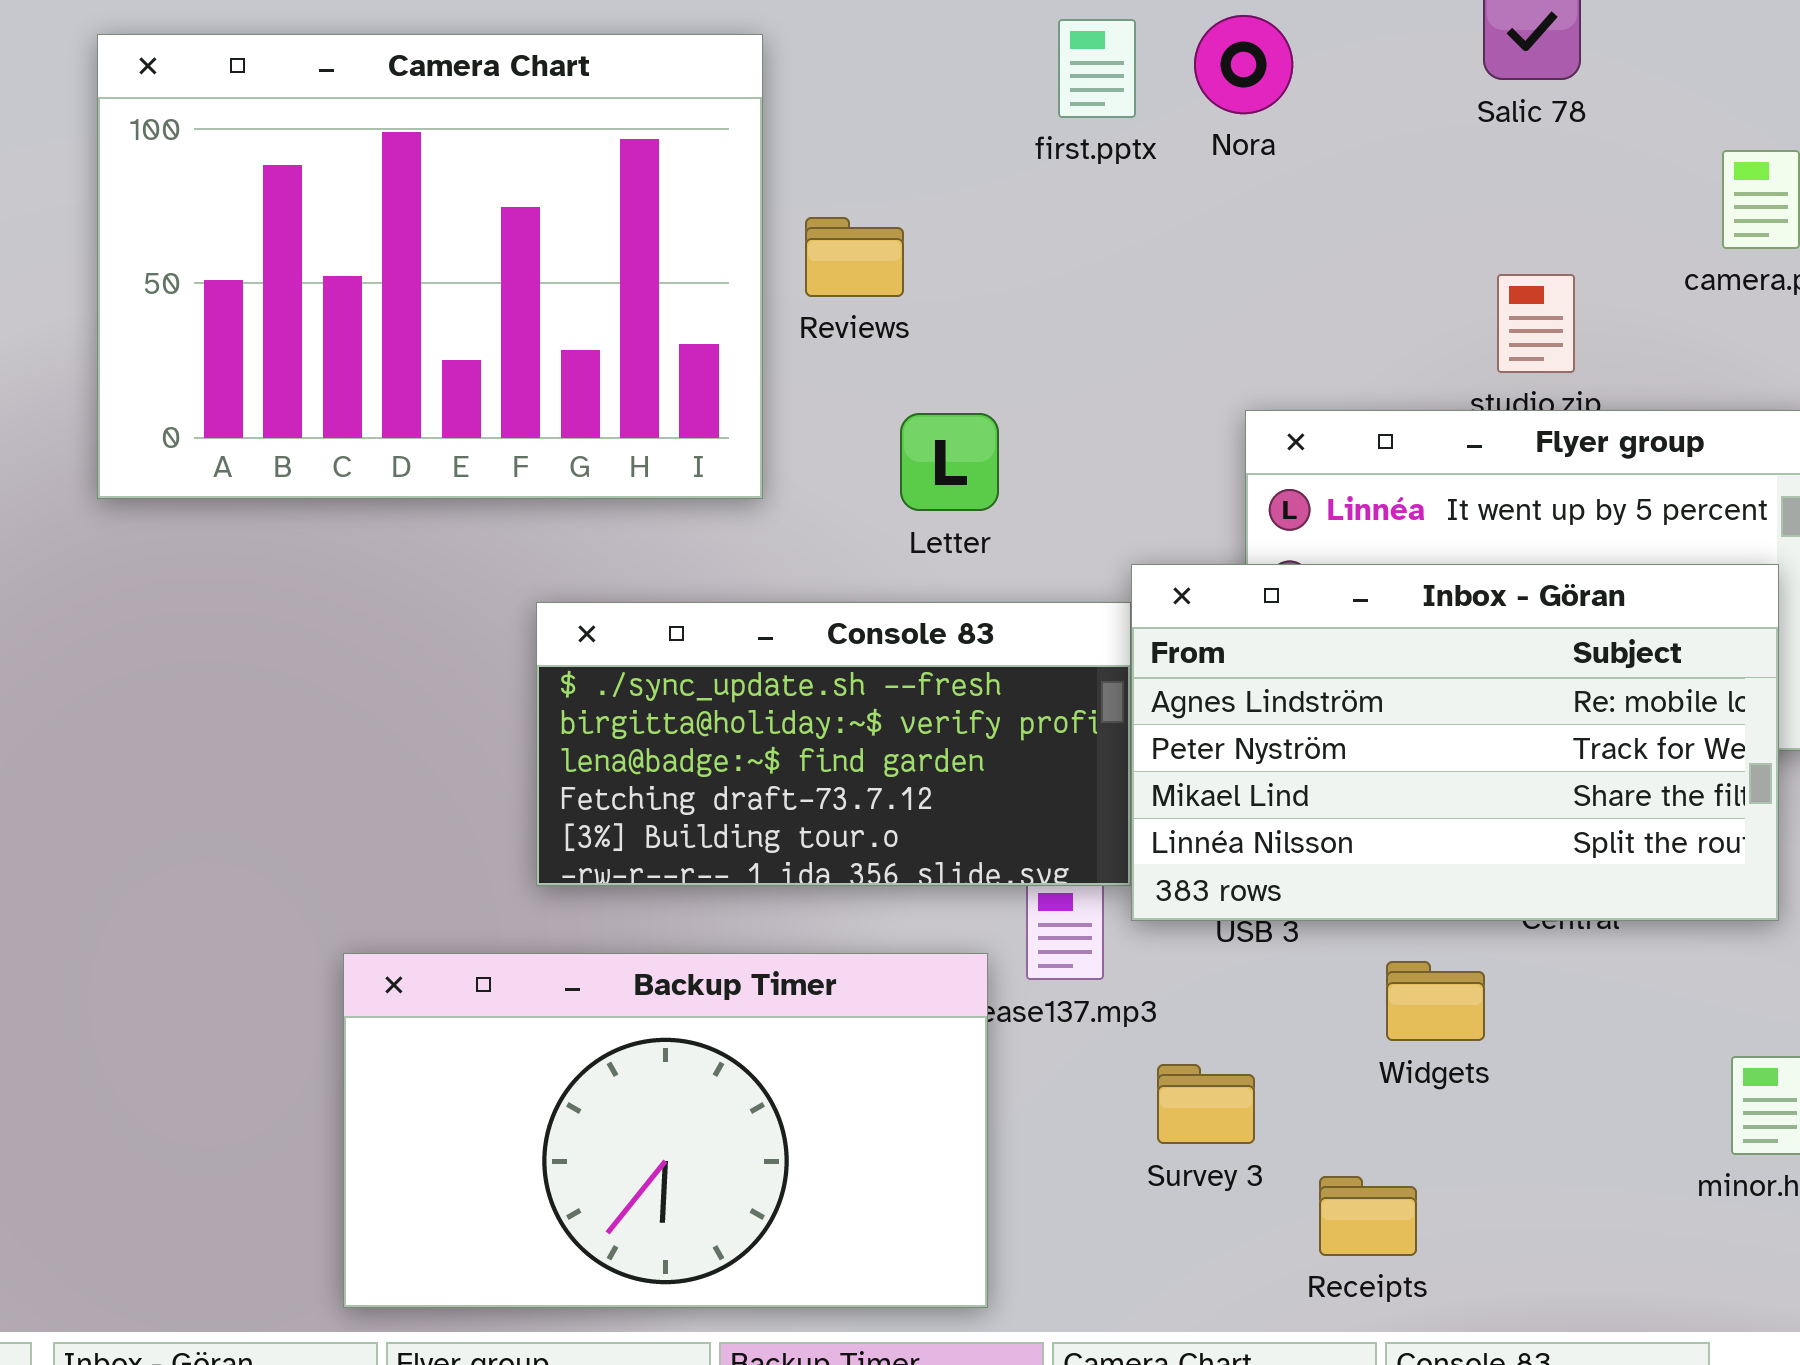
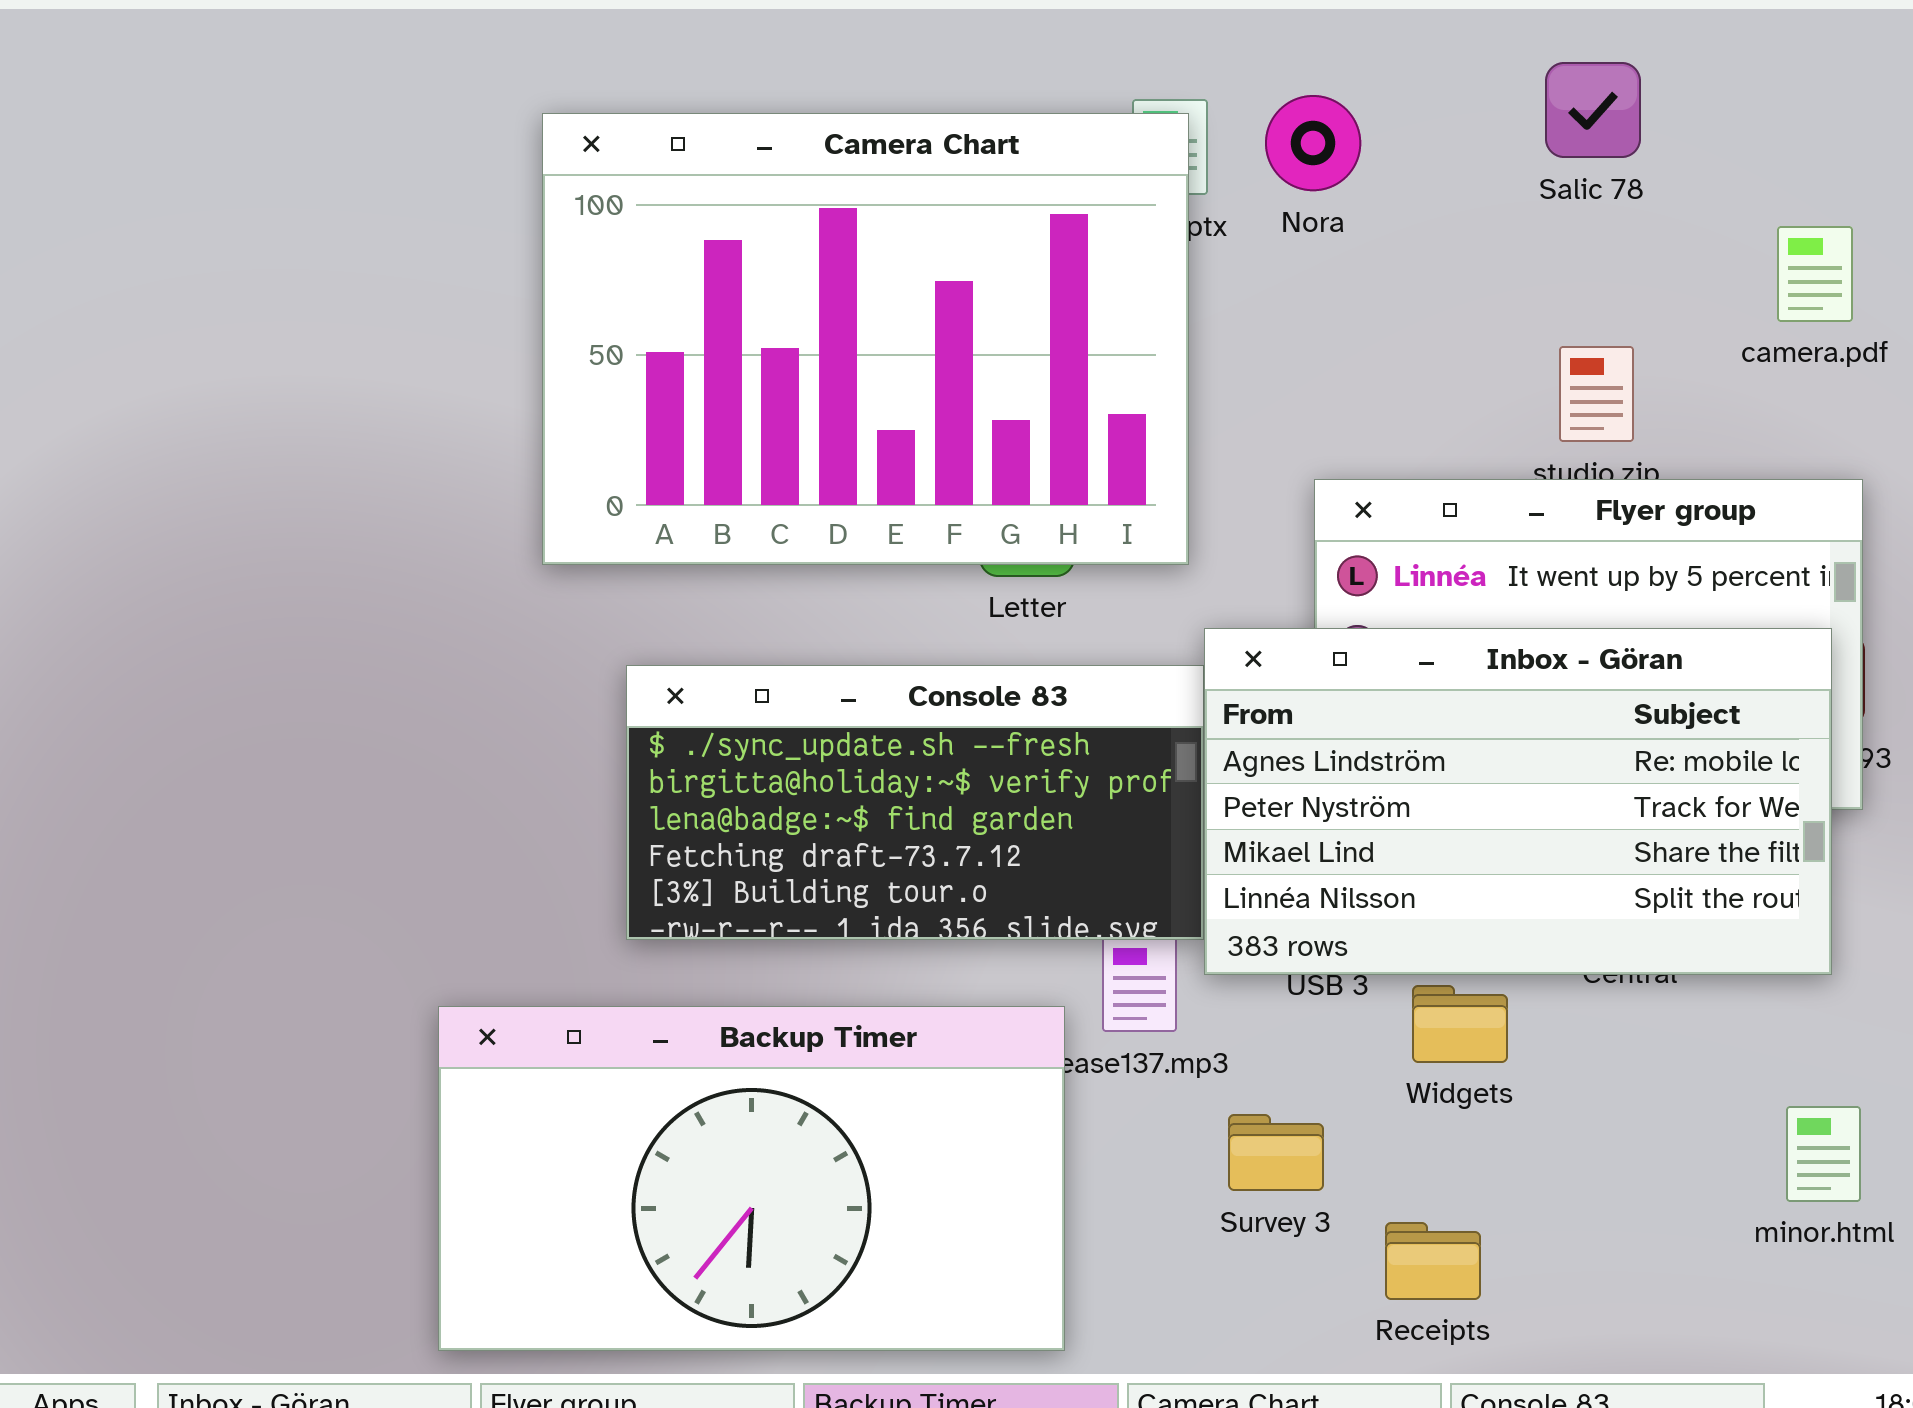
Camera Chart: [97,34,763,499] -> [542,113,1189,565], moved
Widgets: [1386,961,1485,1041] -> [1412,985,1508,1063], moved

